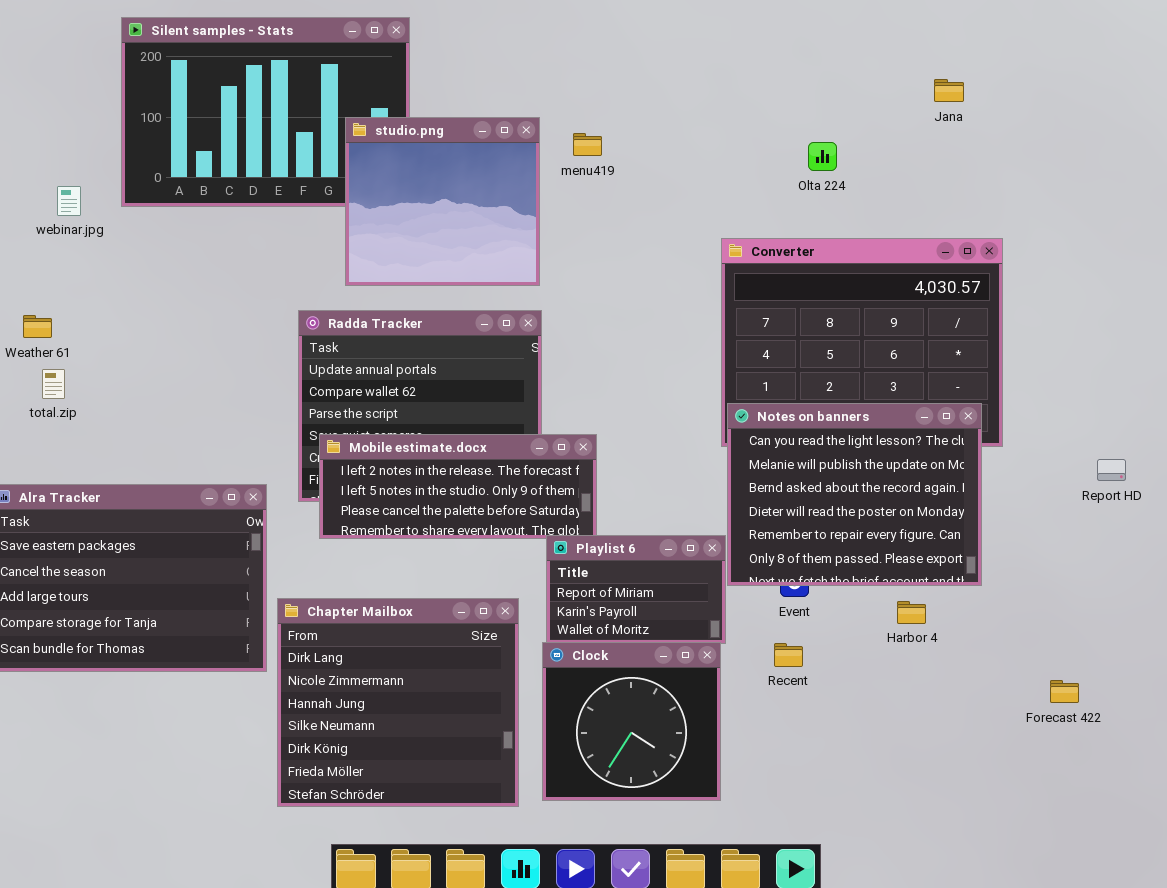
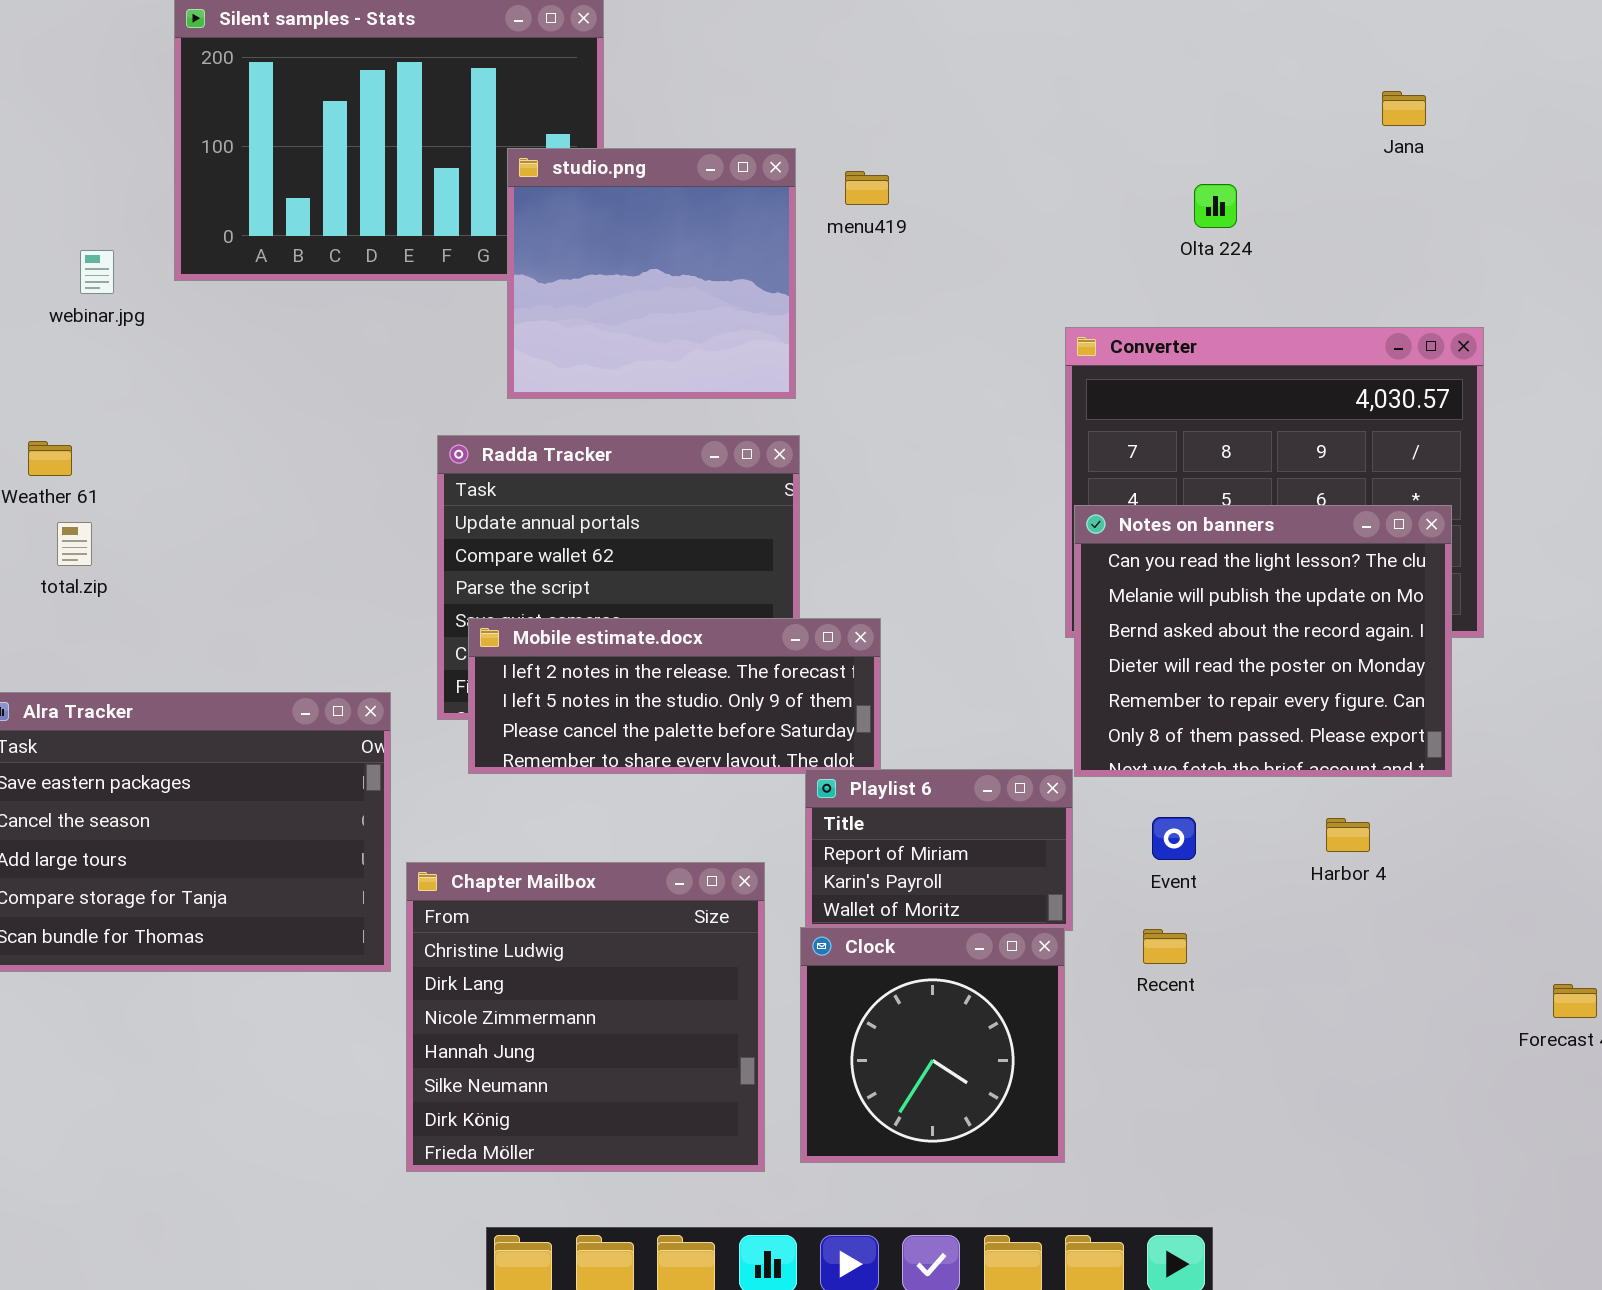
Notes on banners: [727,403,982,586] -> [1074,505,1452,777], moved
Chapter Mailbox: [277,598,519,807] -> [406,862,765,1172], scrolled up 1 row
Harbor 4: [897,601,926,624] -> [1326,818,1370,852], moved

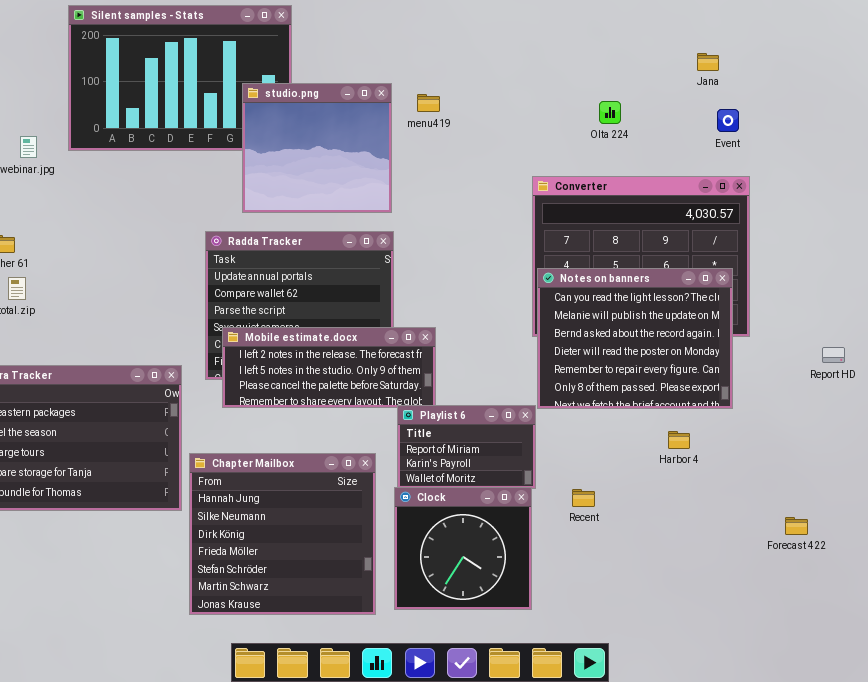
Event: [1152,817,1196,860] -> [717,109,739,132], moved
Chapter Mailbox: [406,862,765,1172] -> [189,453,376,615], scrolled down 3 rows

